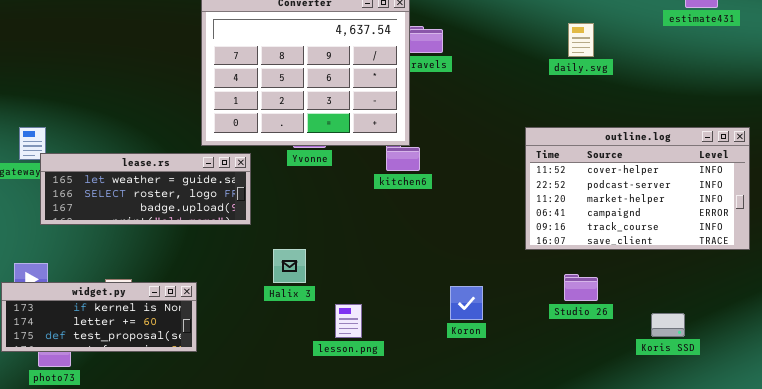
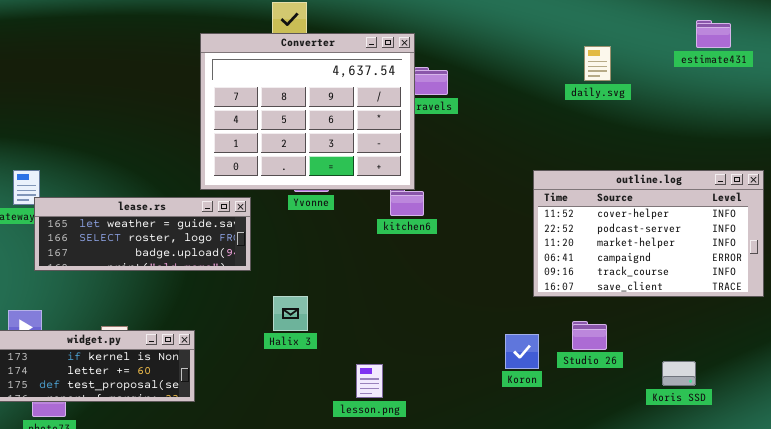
daily.svg: [568,23,594,57] -> [584,46,611,81], moved
Koron: [450,286,483,320] -> [505,334,539,369], moved
lesson.png: [335,304,362,338] -> [356,364,383,398], moved

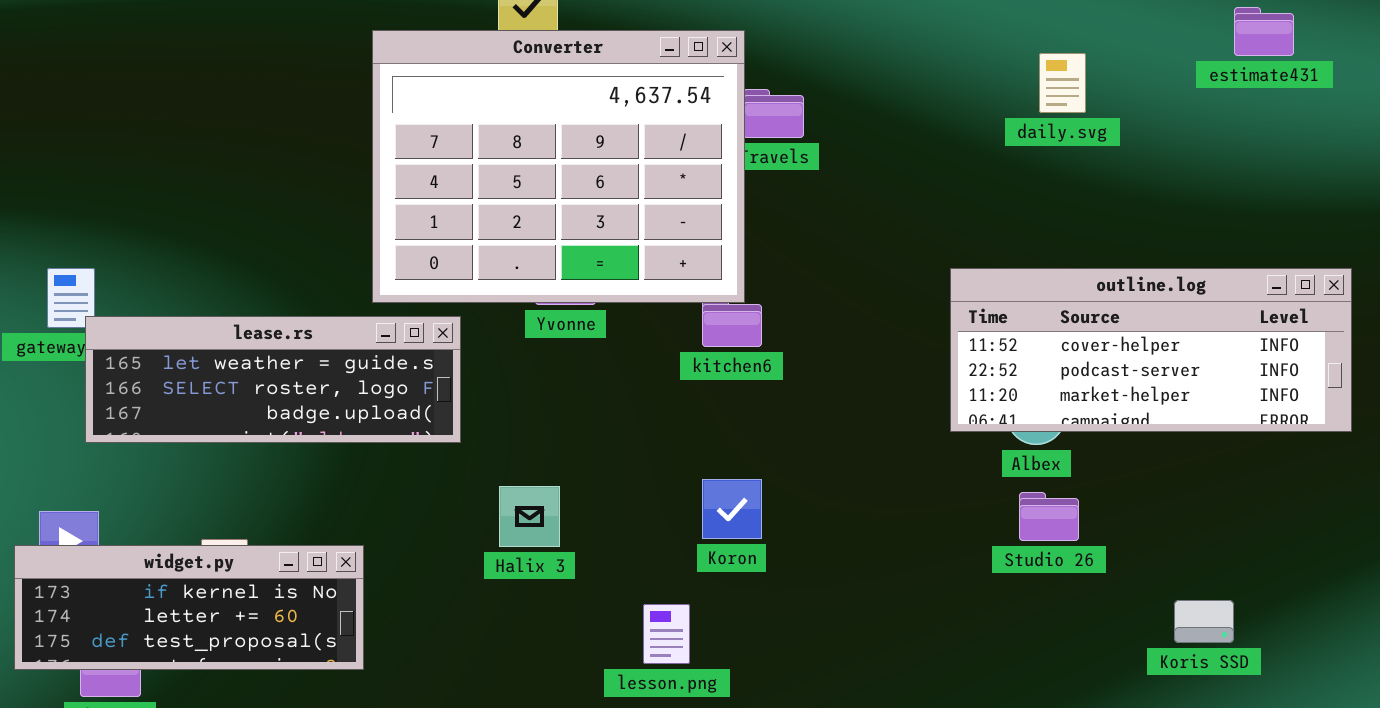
outline.log: [533,170,764,297] -> [950,268,1352,432], resized
Studio 26: [572,321,607,350] -> [1019,492,1079,541], moved
Koron: [505,334,539,369] -> [702,479,762,539], moved

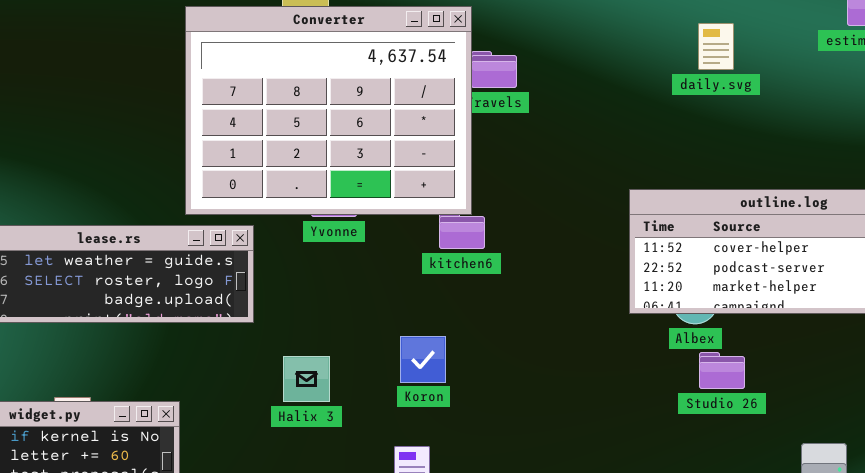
Koron: [702,479,762,539] -> [400,336,446,383], moved
Studio 26: [1019,492,1079,541] -> [699,352,745,389], moved

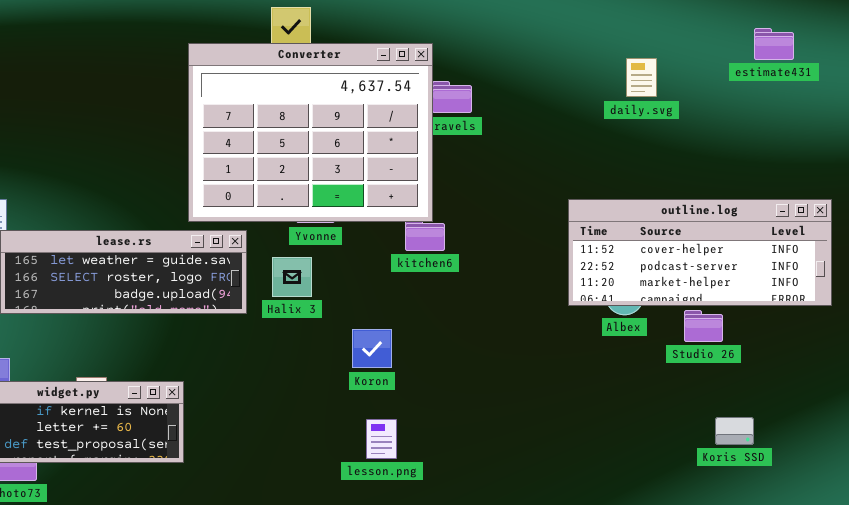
Koron: [400,336,446,383] -> [352,329,392,368], moved
Studio 26: [699,352,745,389] -> [684,310,723,342], moved
Halix 3: [283,356,330,402] -> [272,257,312,297], moved

